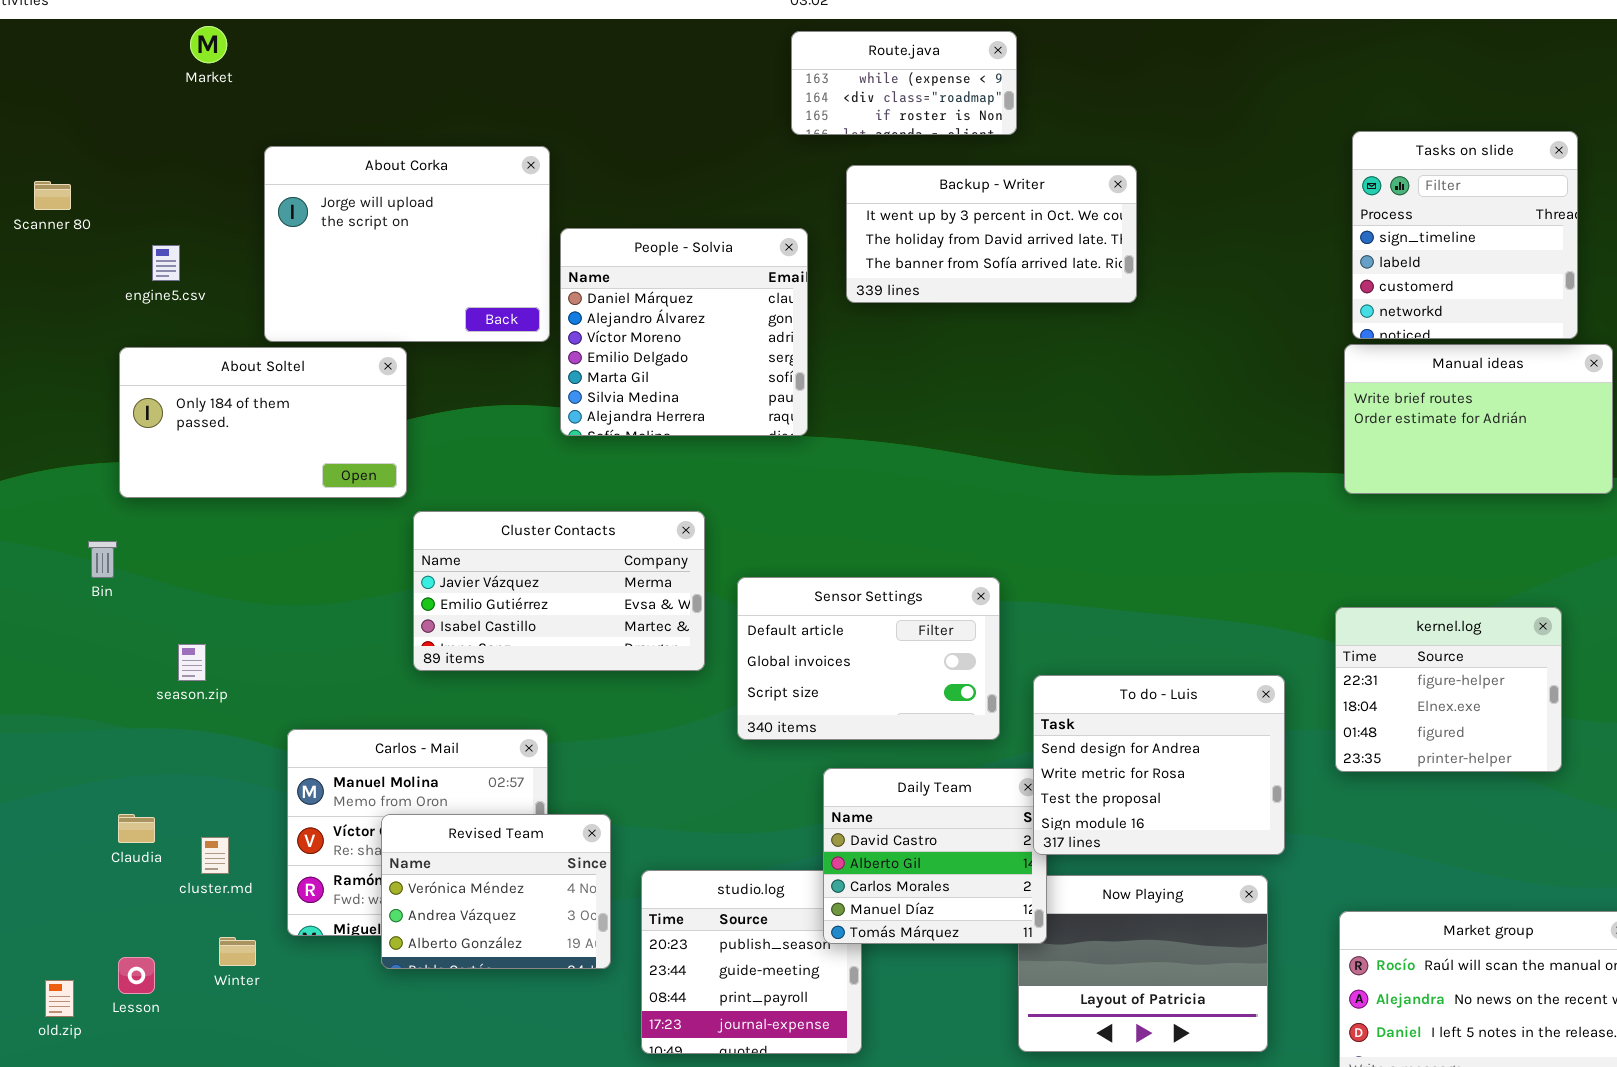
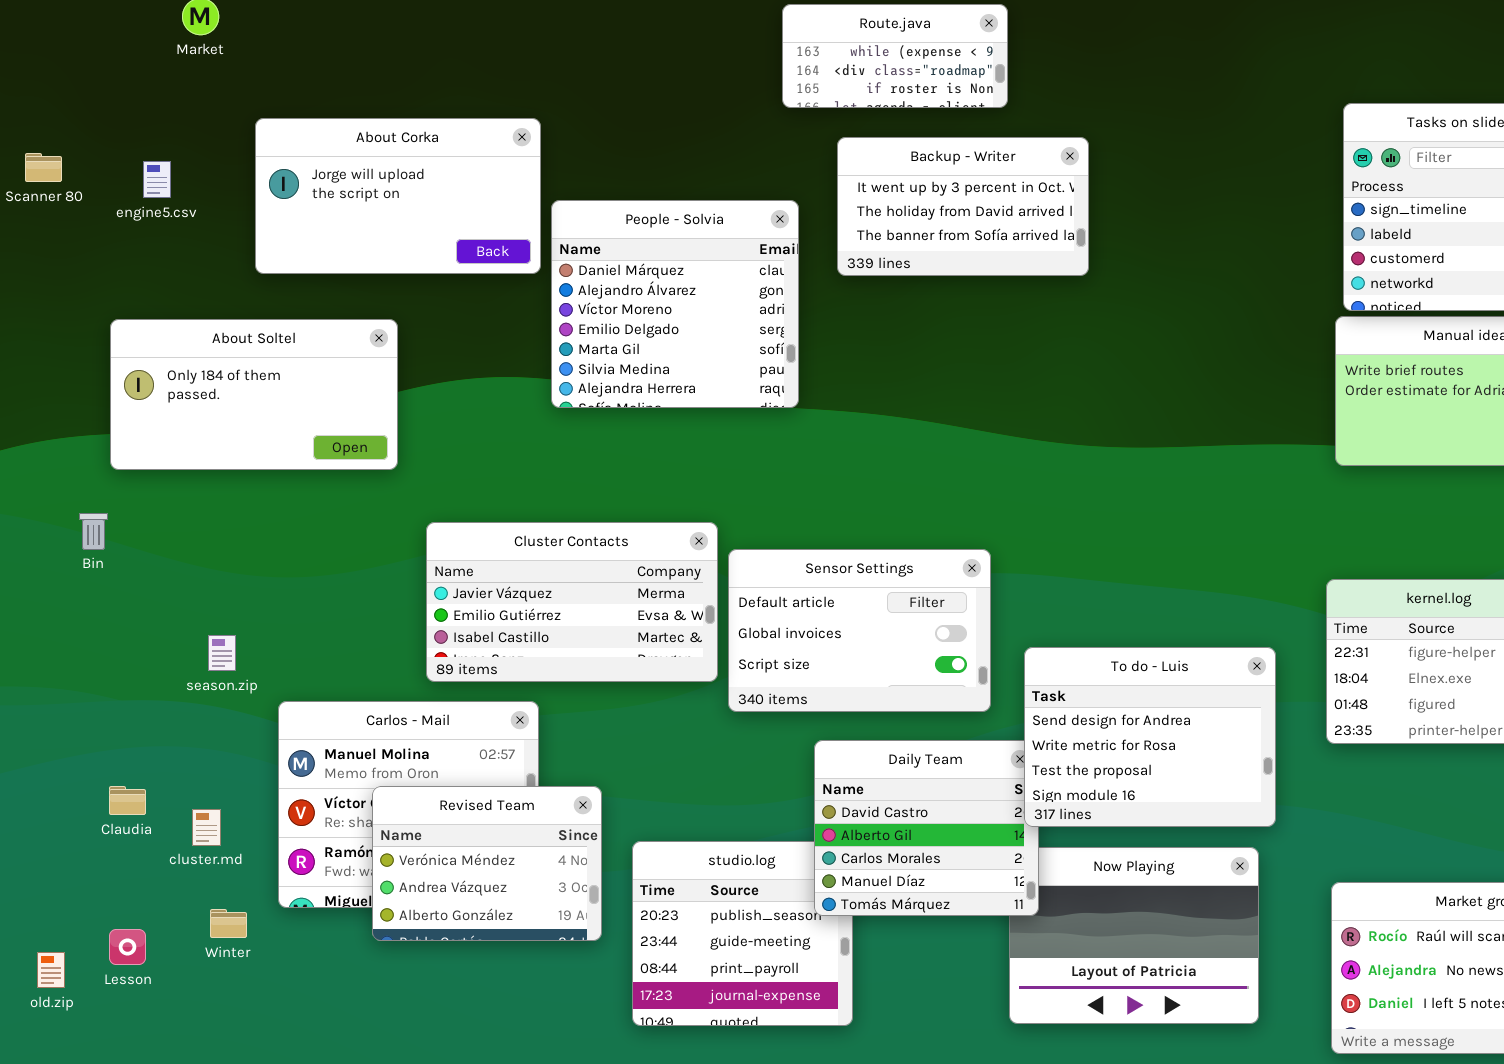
About Corka: [264,146,550,342] -> [255,118,541,274], resized
Backup - Writer: [846,165,1137,303] -> [837,137,1089,276], resized
engine5.csv: [152,245,180,281] -> [143,161,171,198], moved
Cluster Contacts: [413,511,705,671] -> [426,522,718,682], moved
season.zip: [178,644,206,681] -> [208,635,236,671], moved

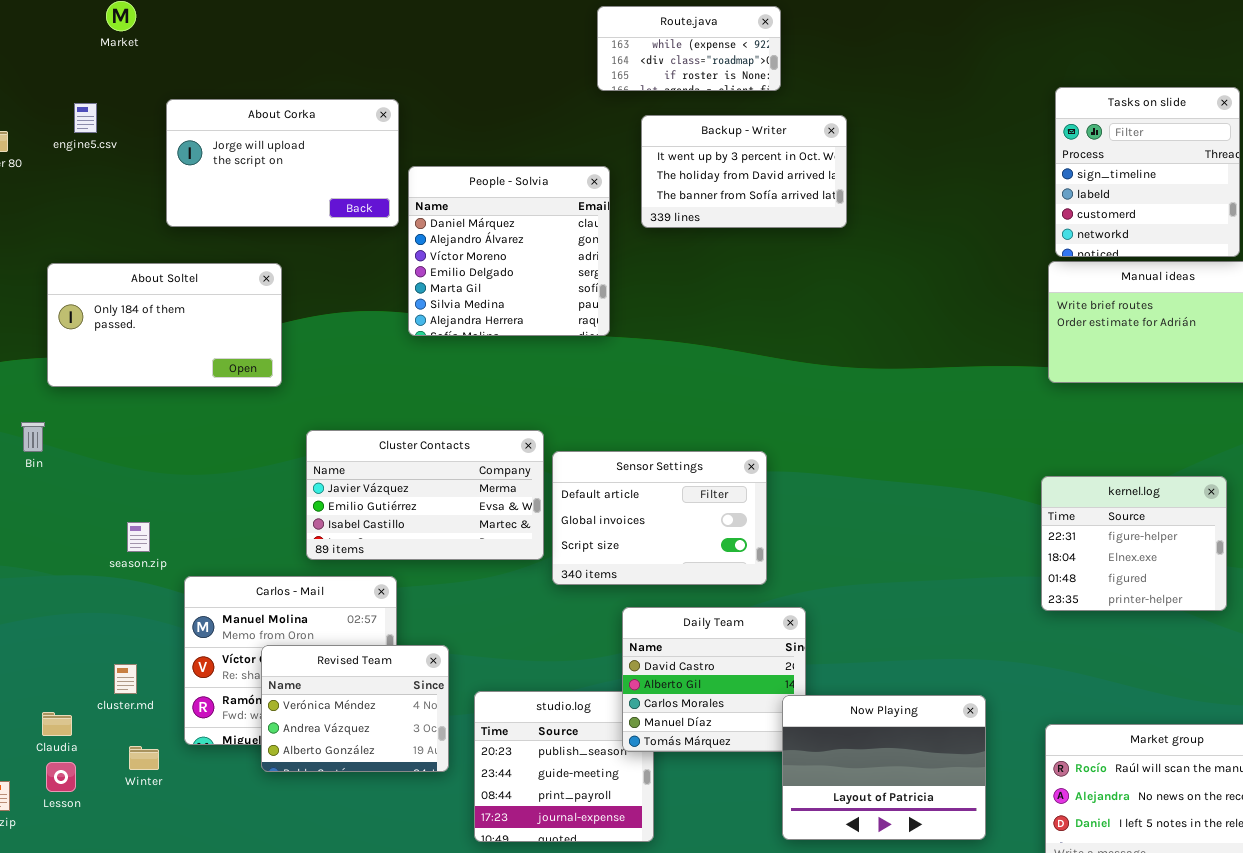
engine5.csv: [143,161,171,198] -> [74,103,97,133], moved
To do - Luis: [1024,647,1276,827] -> none, closed
Claudia: [109,786,146,815] -> [42,712,72,736], moved
Now Playing: [1009,847,1259,1024] -> [782,695,986,840], raised

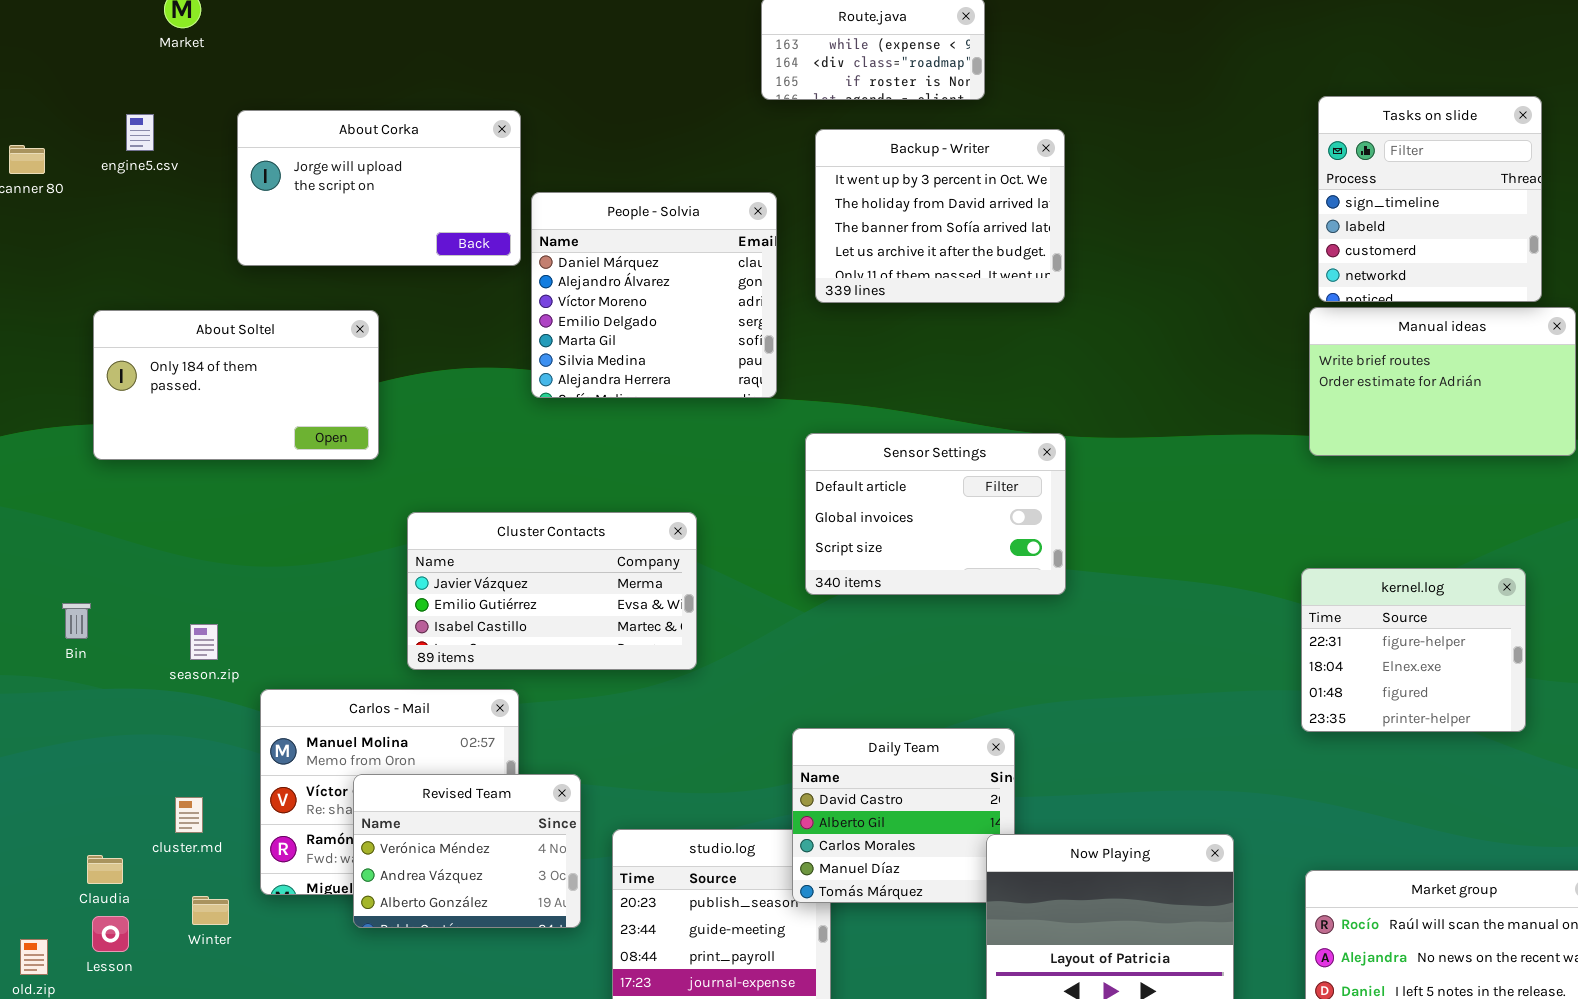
Backup - Writer: [641,115,847,228] -> [815,129,1065,303], resized
Bin: [21,422,45,452] -> [62,603,91,639], moved
Sensor Settings: [552,451,767,585] -> [805,433,1066,595], moved

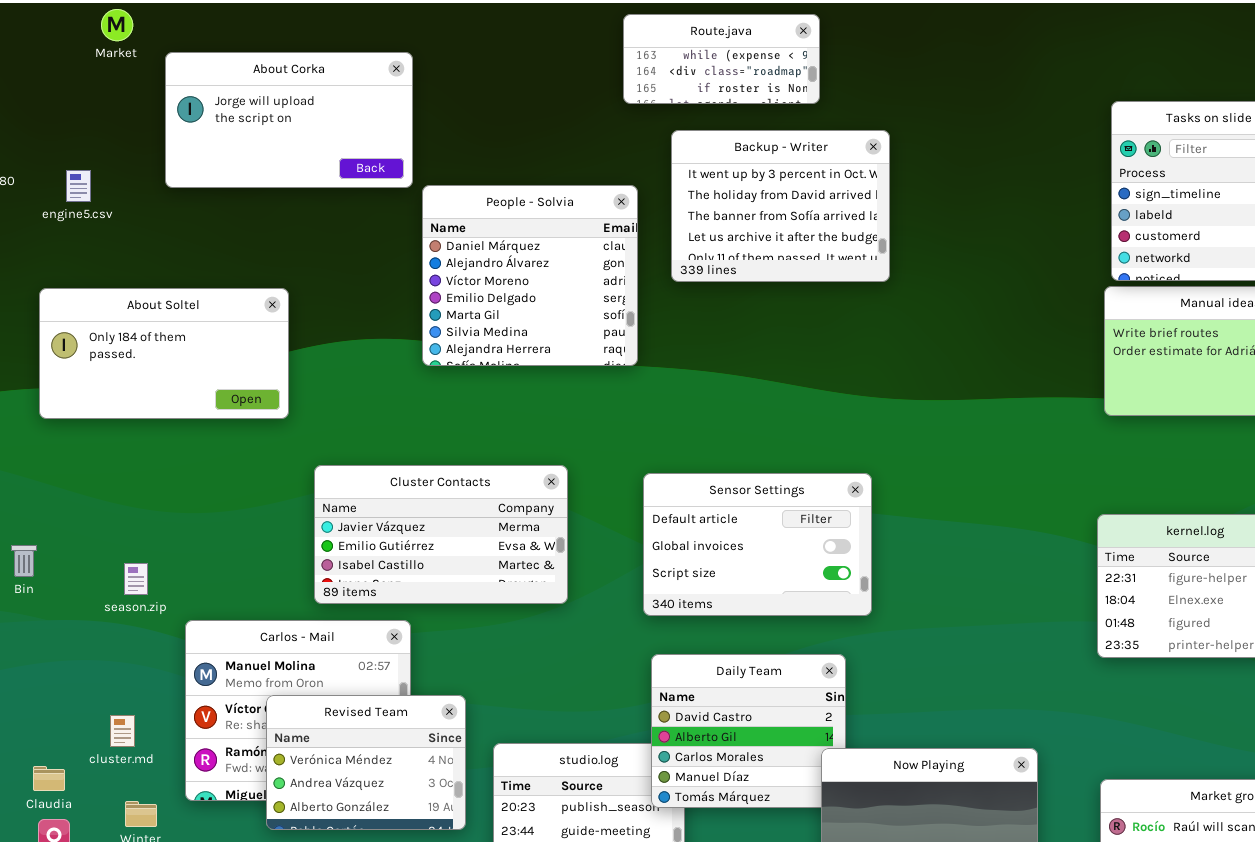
About Corka: [237,110,521,266] -> [165,52,413,188], moved
engine5.csv: [126,114,154,151] -> [66,170,91,202], moved
Sensor Settings: [805,433,1066,595] -> [643,473,872,616], moved

